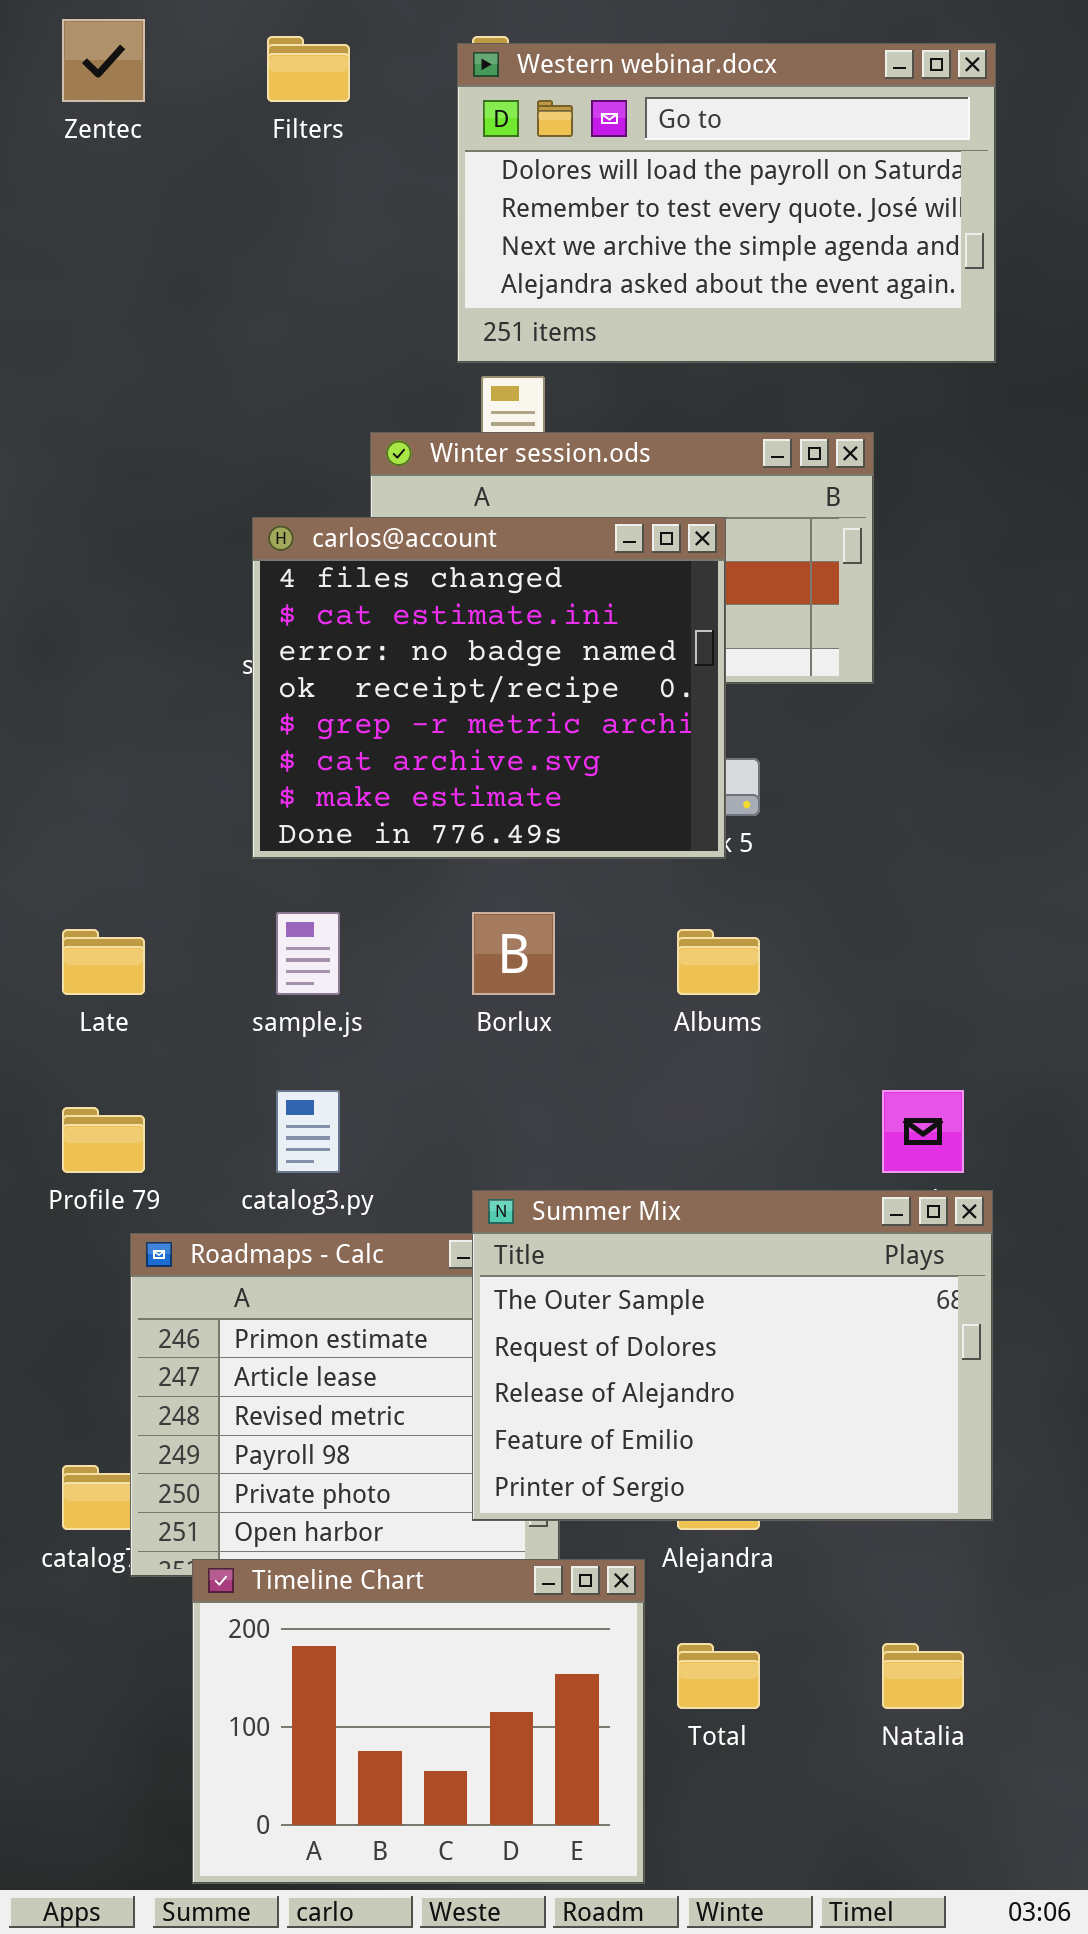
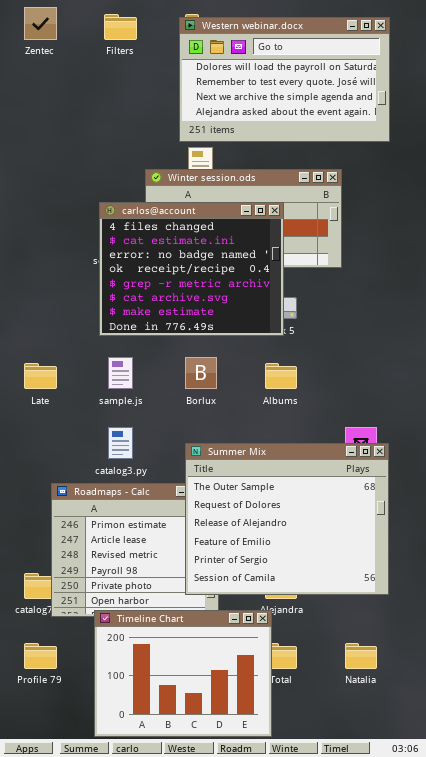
Profile 79: [62,1107,145,1173] -> [24,643,57,669], moved
Summer Mix: [472,1190,993,1521] -> [185,443,389,595], resized
Timeline Chart: [192,1559,645,1884] -> [94,610,272,737], moved

